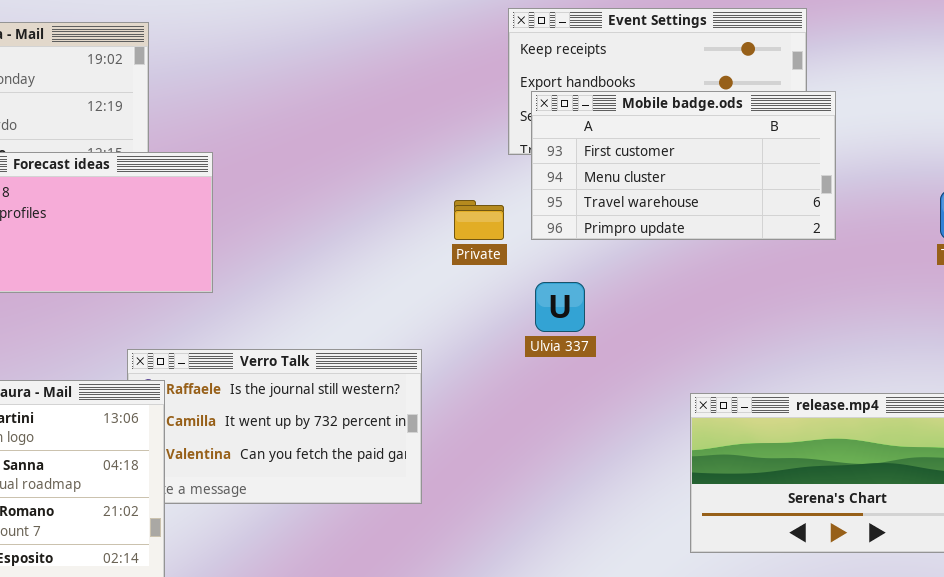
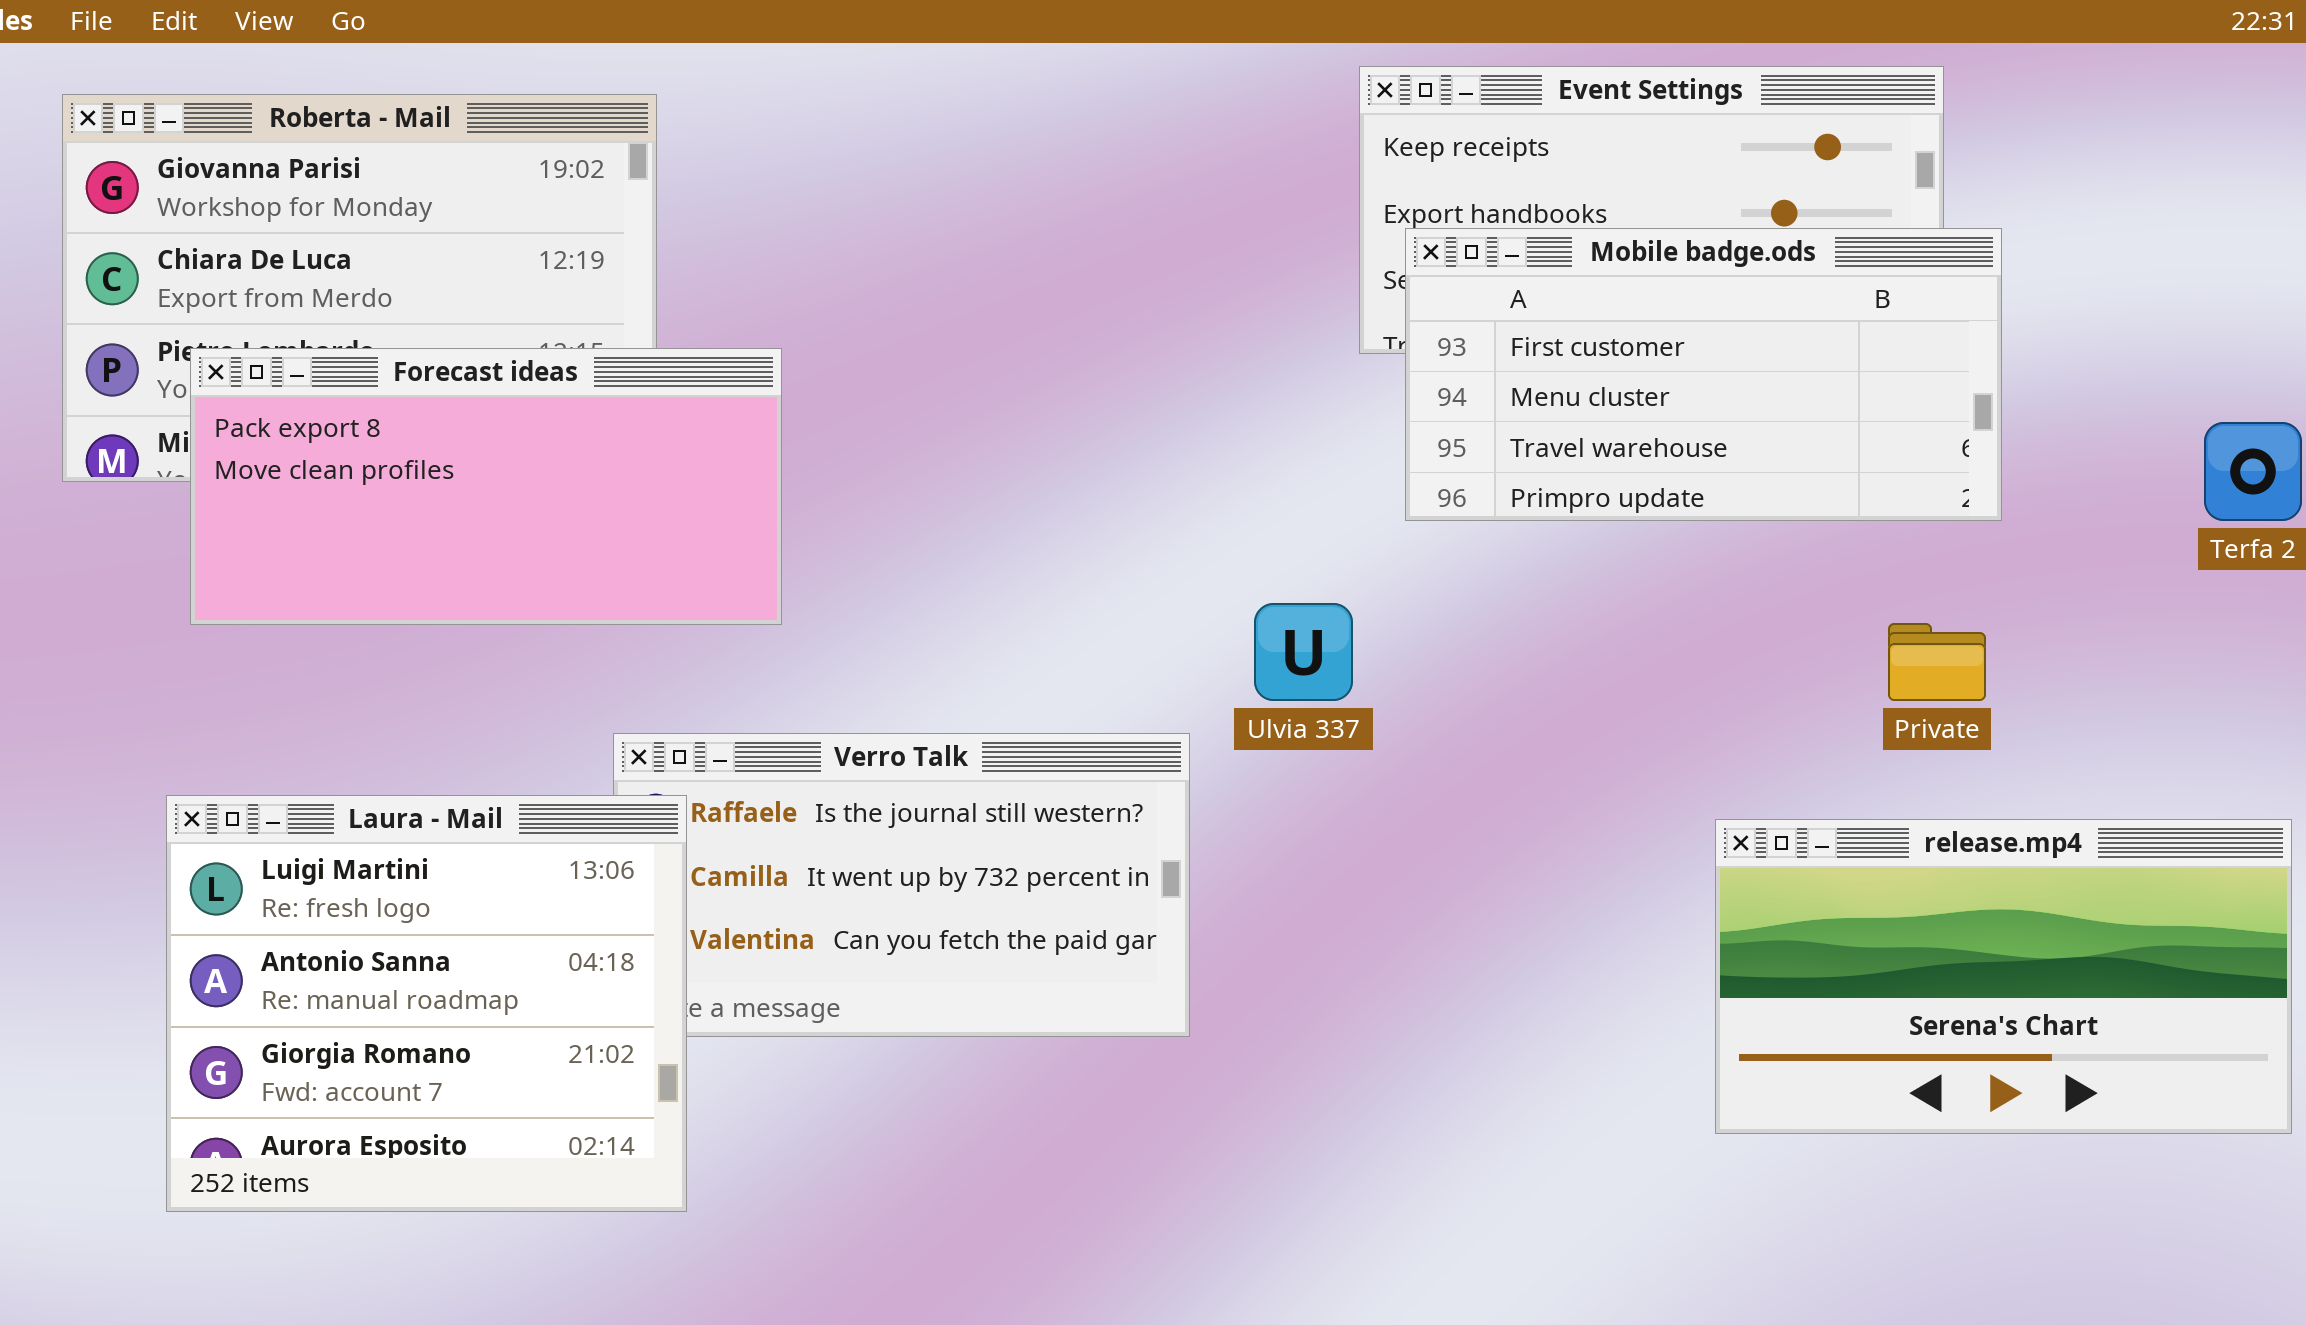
Private: [454,200,504,240] -> [1888,623,1986,701], moved
Ulvia 337: [535,282,585,332] -> [1254,603,1353,701], moved

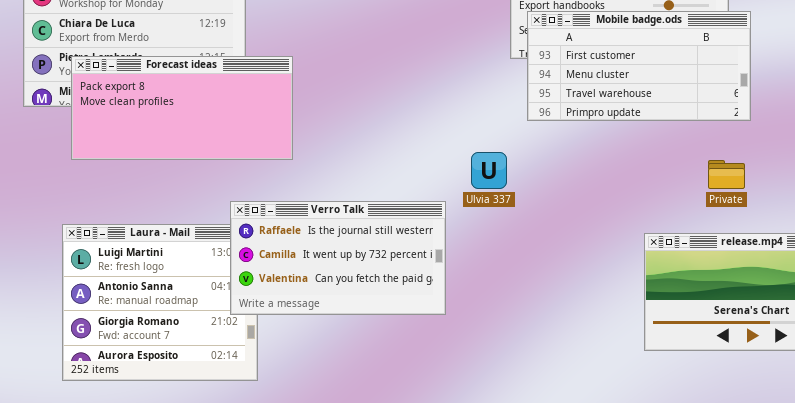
Verro Talk: [613,733,1190,1037] -> [230,201,446,315], raised

